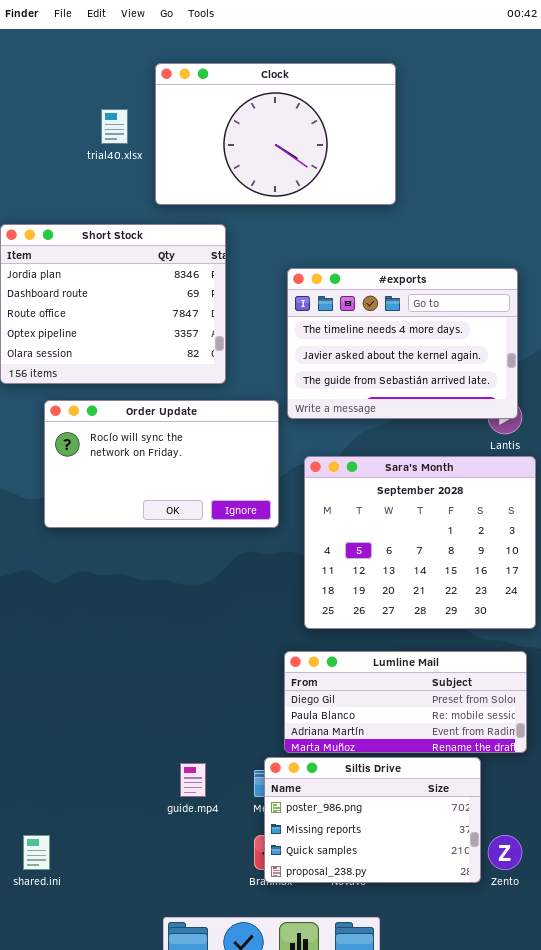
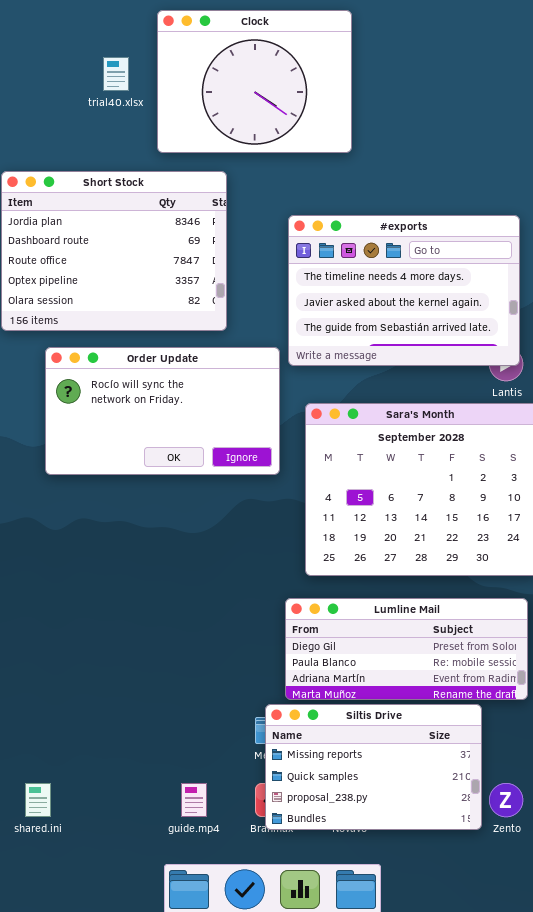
Clock: [155,63,396,205] -> [157,10,352,153], resized
Siltis Drive: [264,757,481,883] -> [265,704,482,830], scrolled down 1 row
guide.mp4: [180,763,206,797] -> [181,783,207,817], moved

